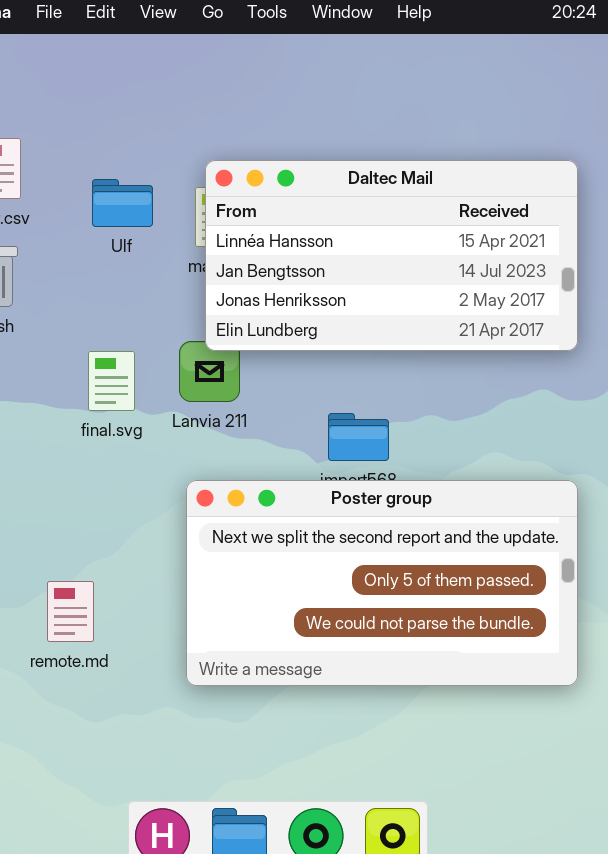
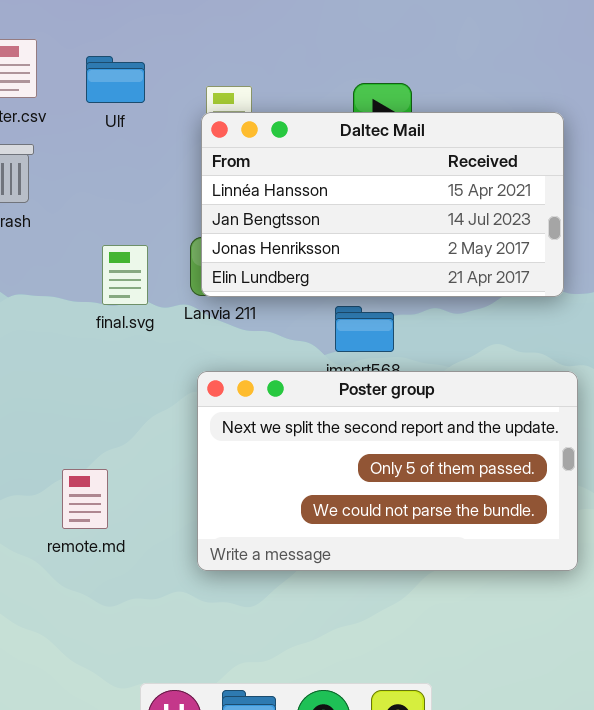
Daltec Mail: [205,160,578,351] -> [201,112,564,297], moved
Ulf: [92,179,153,227] -> [86,56,145,103], moved

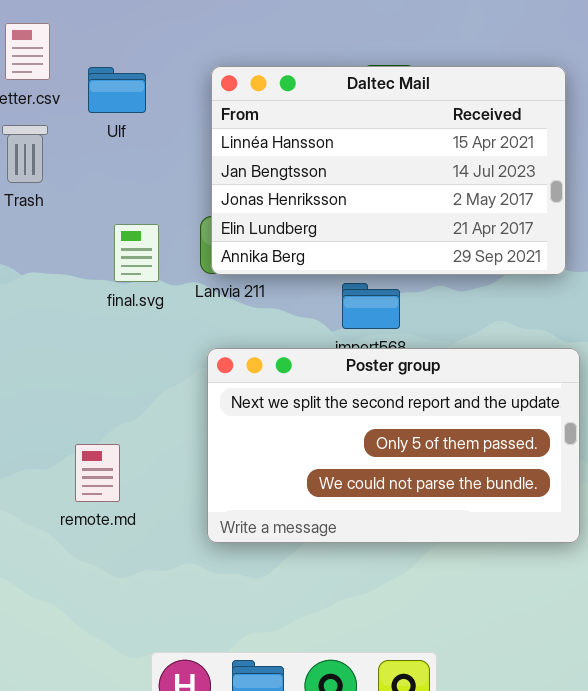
Ulf: [86,56,145,103] -> [88,67,146,113], moved
Daltec Mail: [201,112,564,297] -> [211,66,566,275], resized

